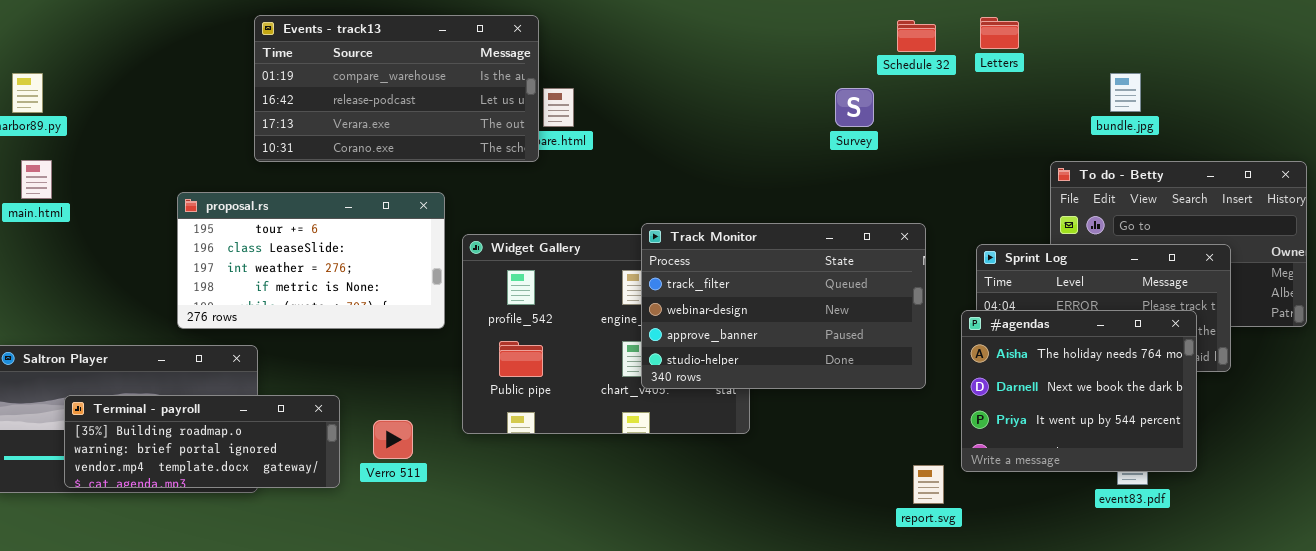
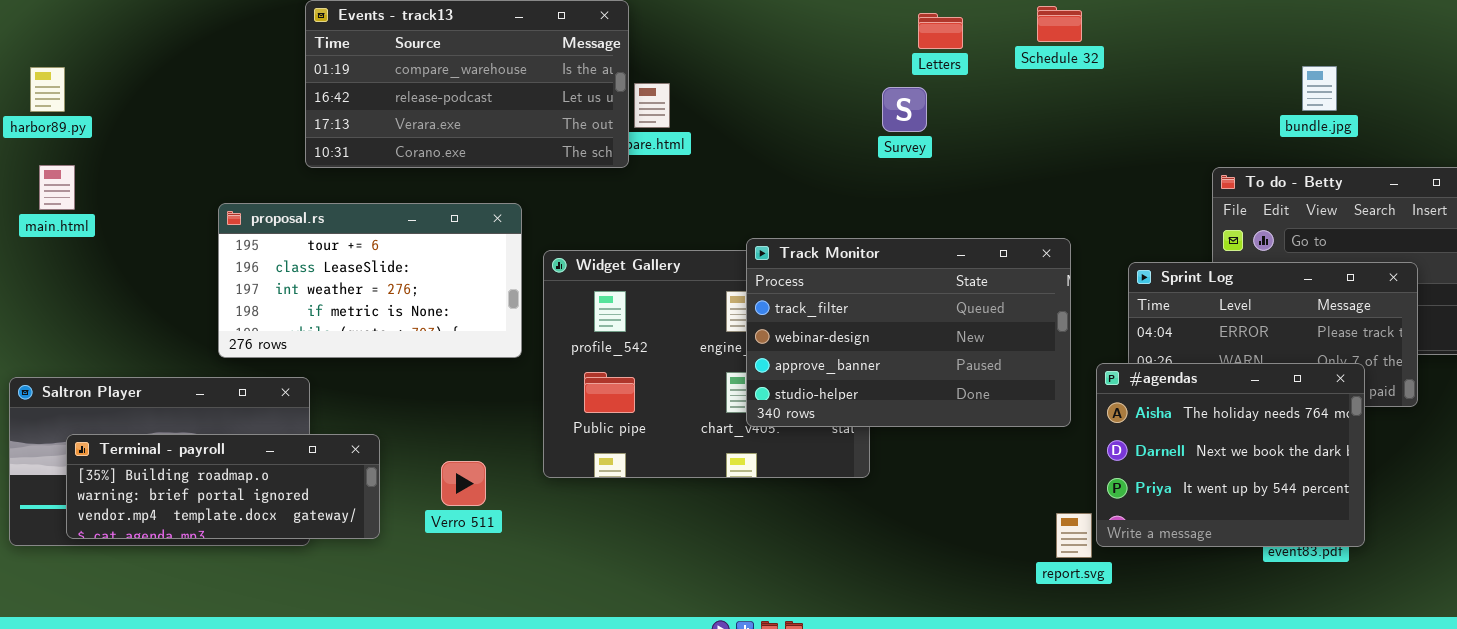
Letters: [980,17,1019,49] -> [918,13,963,49], moved
bundle.jpg: [1110,73,1141,112] -> [1302,66,1337,111], moved
Survey: [835,88,874,127] -> [882,87,927,132], moved
#agendas: [961,310,1197,472] -> [1096,363,1365,547], moved
Terminal - payroll: [64,395,340,488] -> [66,434,380,539], moved

